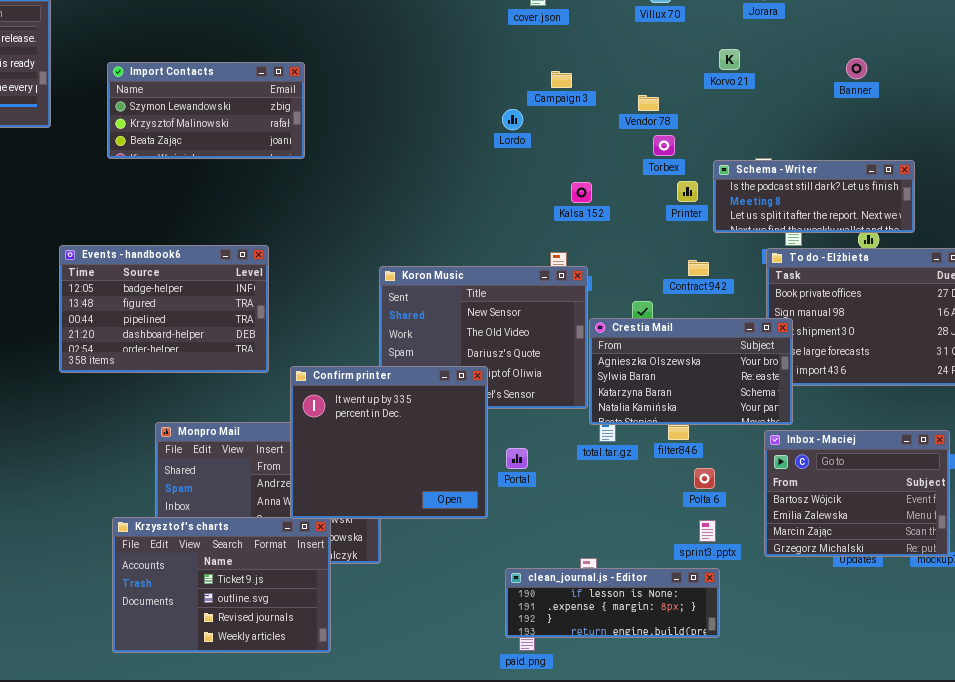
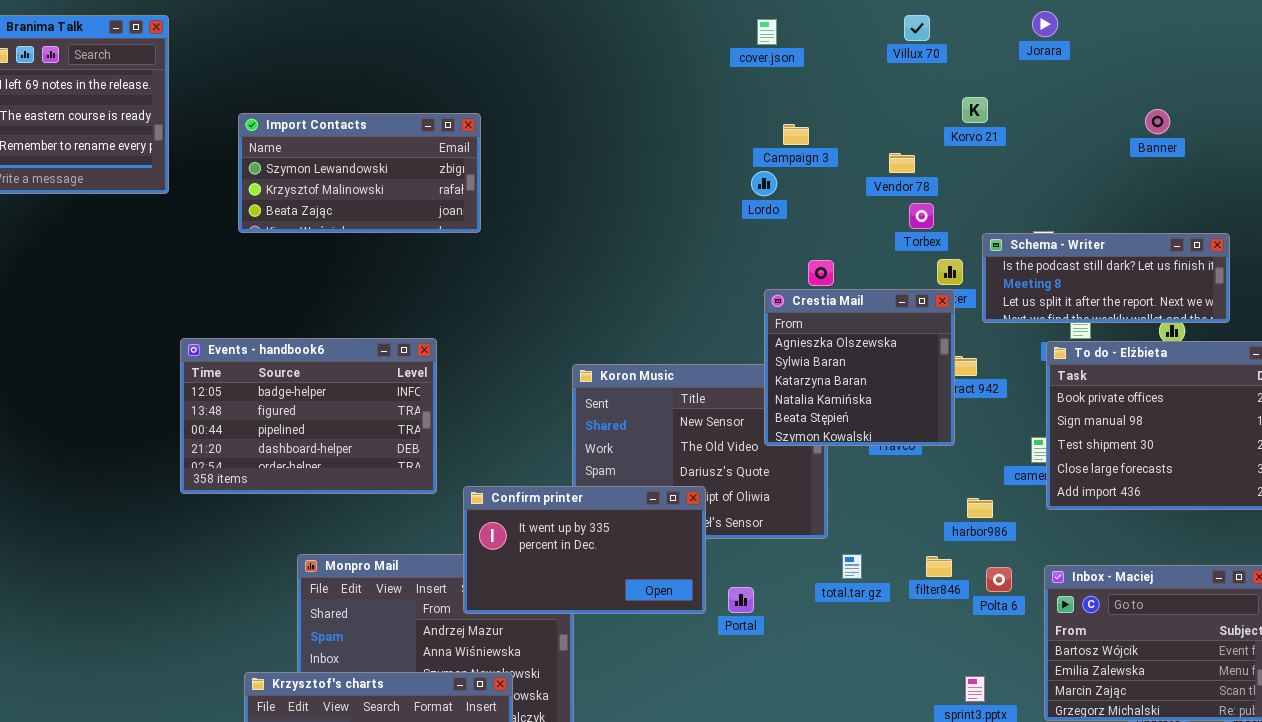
Korvo 21: [719,49,740,70] -> [962,97,988,123], moved
Lordo: [502,109,523,130] -> [751,171,777,196], moved
Crestia Mail: [589,318,793,425] -> [764,289,955,446], moved, resized
Confirm printer: [290,366,488,519] -> [463,486,706,614], resized
Polta 6: [694,468,715,489] -> [986,567,1012,592], moved

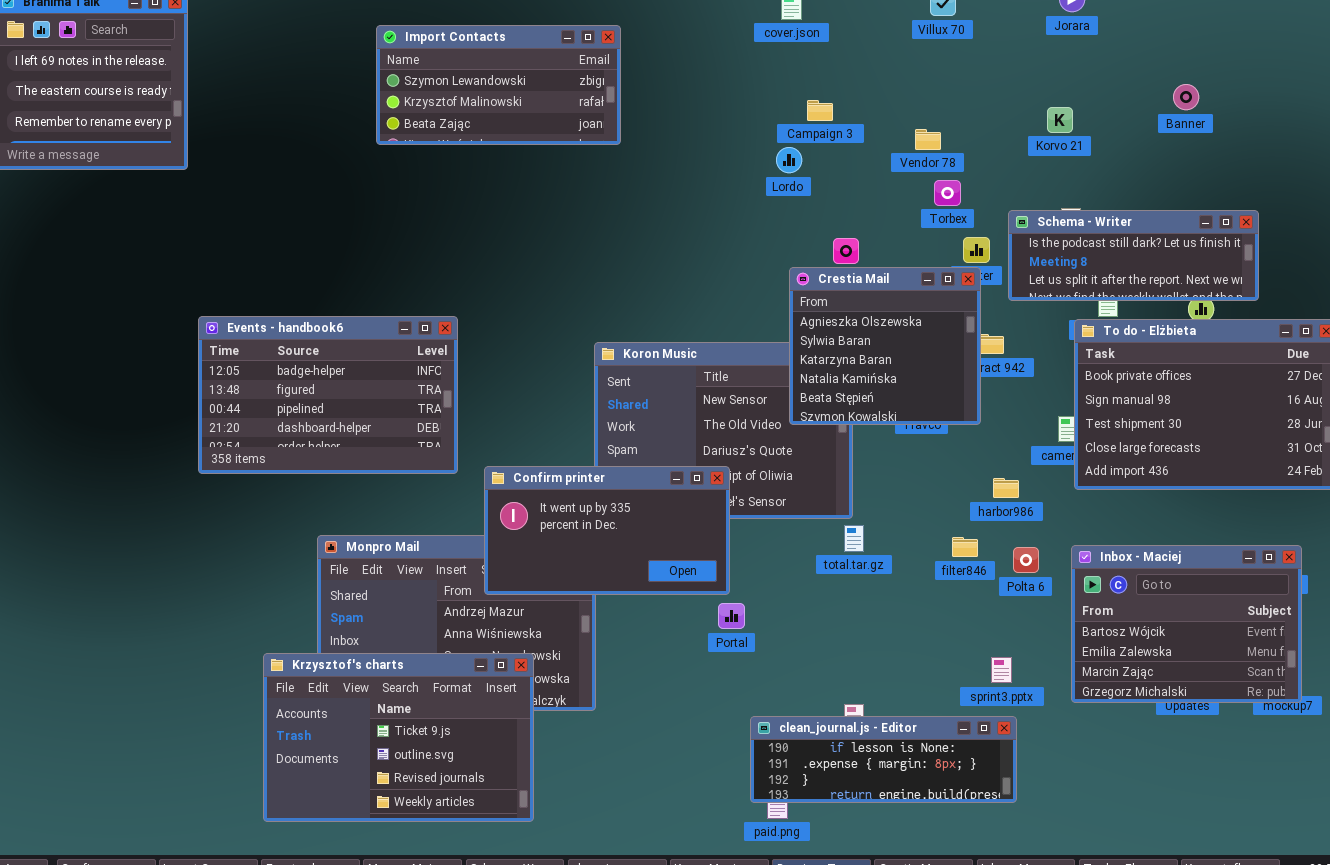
Korvo 21: [962,97,988,123] -> [1047,107,1073,133], moved
Import Contacts: [238,113,481,233] -> [376,25,621,145], moved
total.tar.gz: [842,554,862,579] -> [844,525,864,552], moved
Portal: [728,587,754,613] -> [718,603,745,629], moved

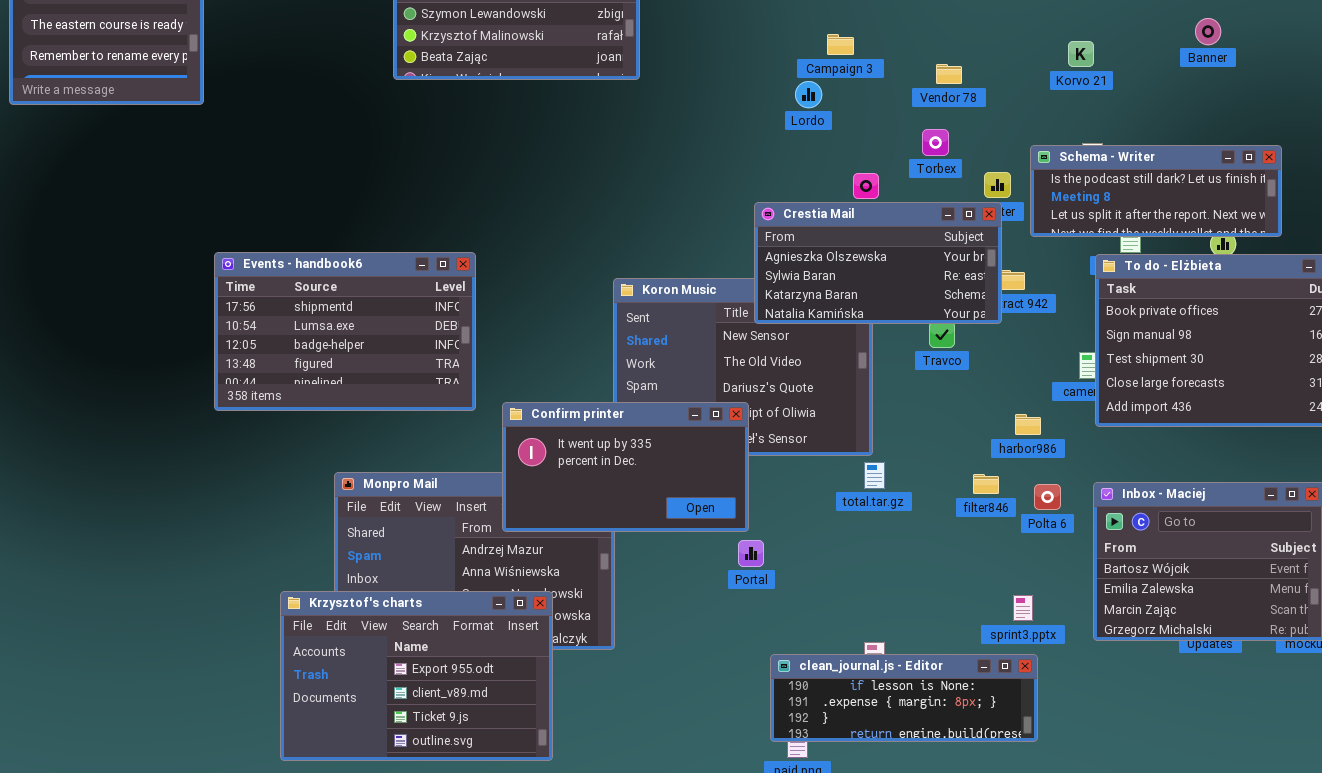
Torbex: [934,180,961,206] -> [922,129,949,156], moved
Crestia Mail: [789,267,981,425] -> [754,202,1002,324], resized
Events - handbook6: [198,316,458,474] -> [214,252,476,411], scrolled up 2 rows
Krzysztof's charts: [263,653,534,822] -> [280,591,553,761], scrolled up 2 rows

